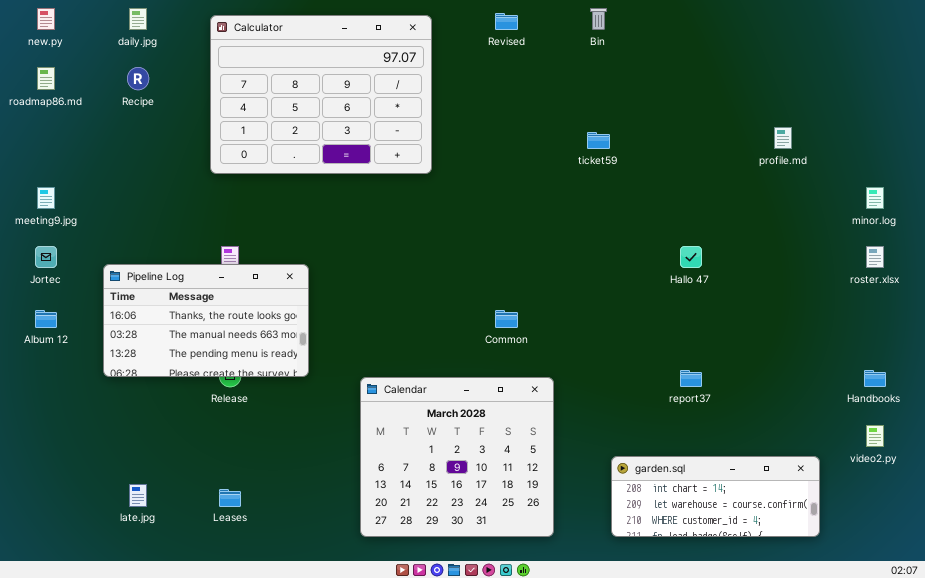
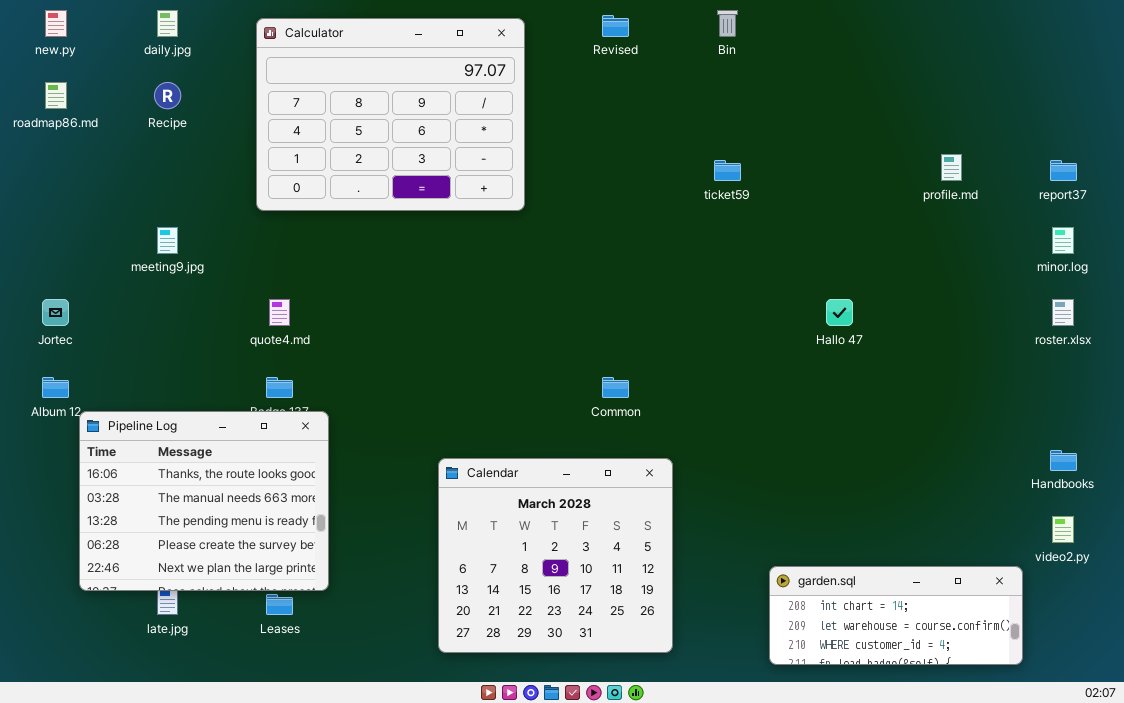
meeting9.jpg: [37,187,55,209] -> [157,227,178,254], moved
Pipeline Log: [103,264,309,377] -> [79,411,329,591], moved, resized
report37: [680,370,702,387] -> [1050,160,1077,181], moved
garden.sql: [611,456,820,537] -> [769,566,1023,665], moved

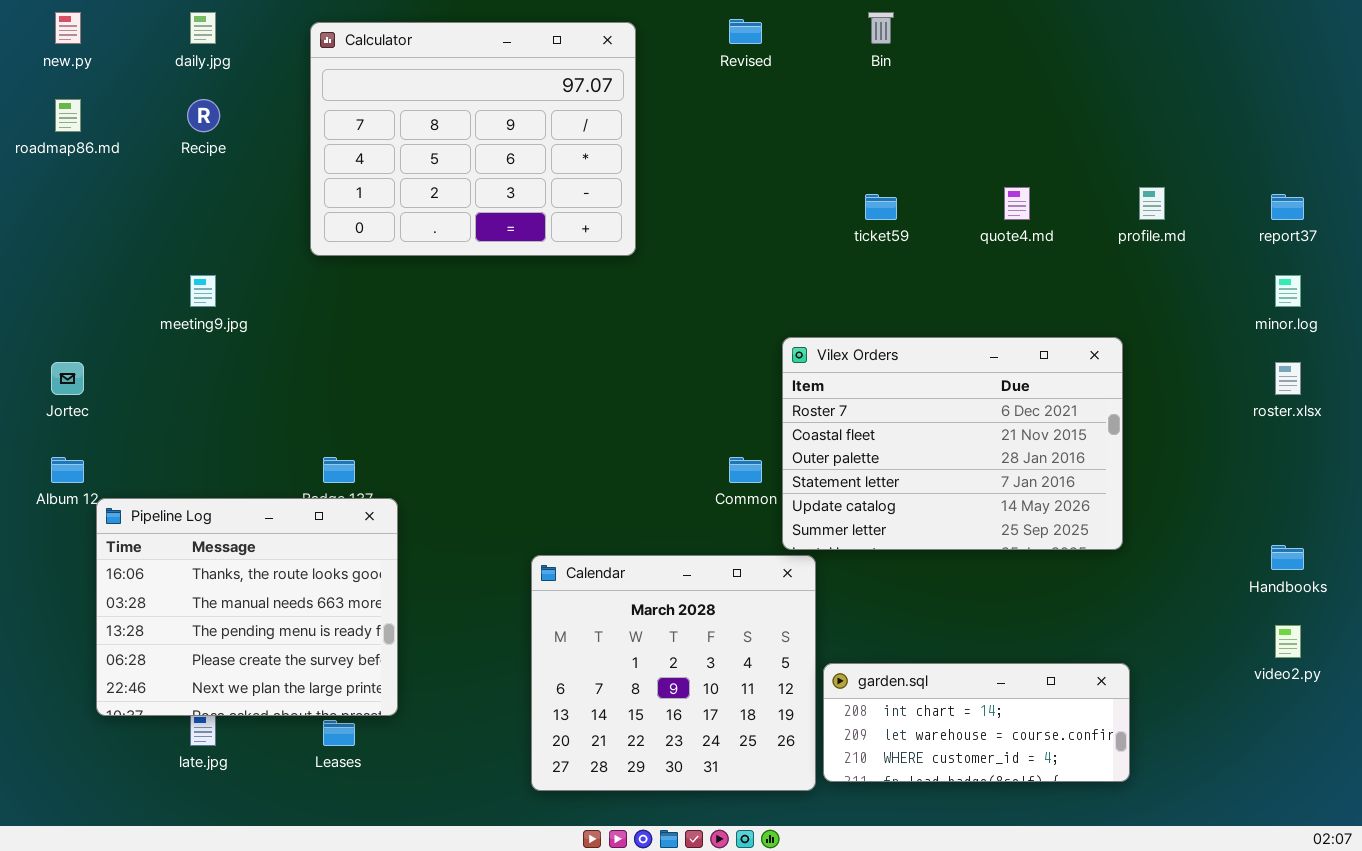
Vilex Orders: none -> [782,337,1123,550], opened
quote4.md: [269,299,290,326] -> [1004,187,1030,220], moved
garden.sql: [769,566,1023,665] -> [823,663,1130,782], moved

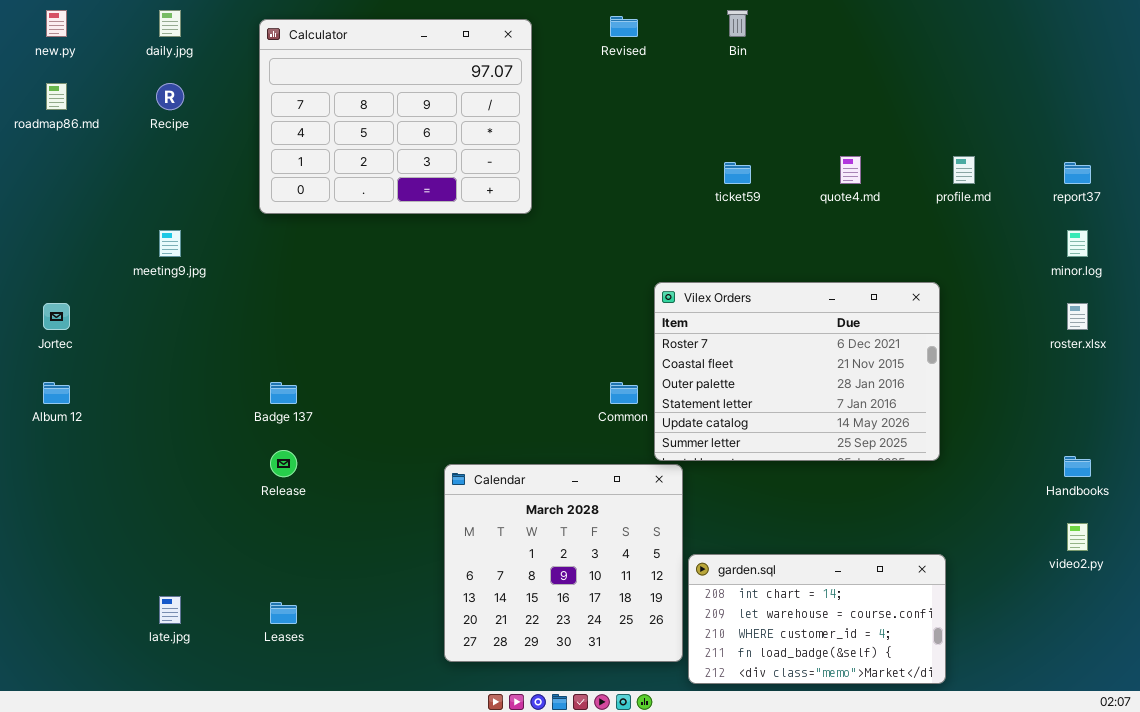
Pipeline Log: [96,498,398,716] -> none, closed
garden.sql: [823,663,1130,782] -> [688,554,946,684], resized

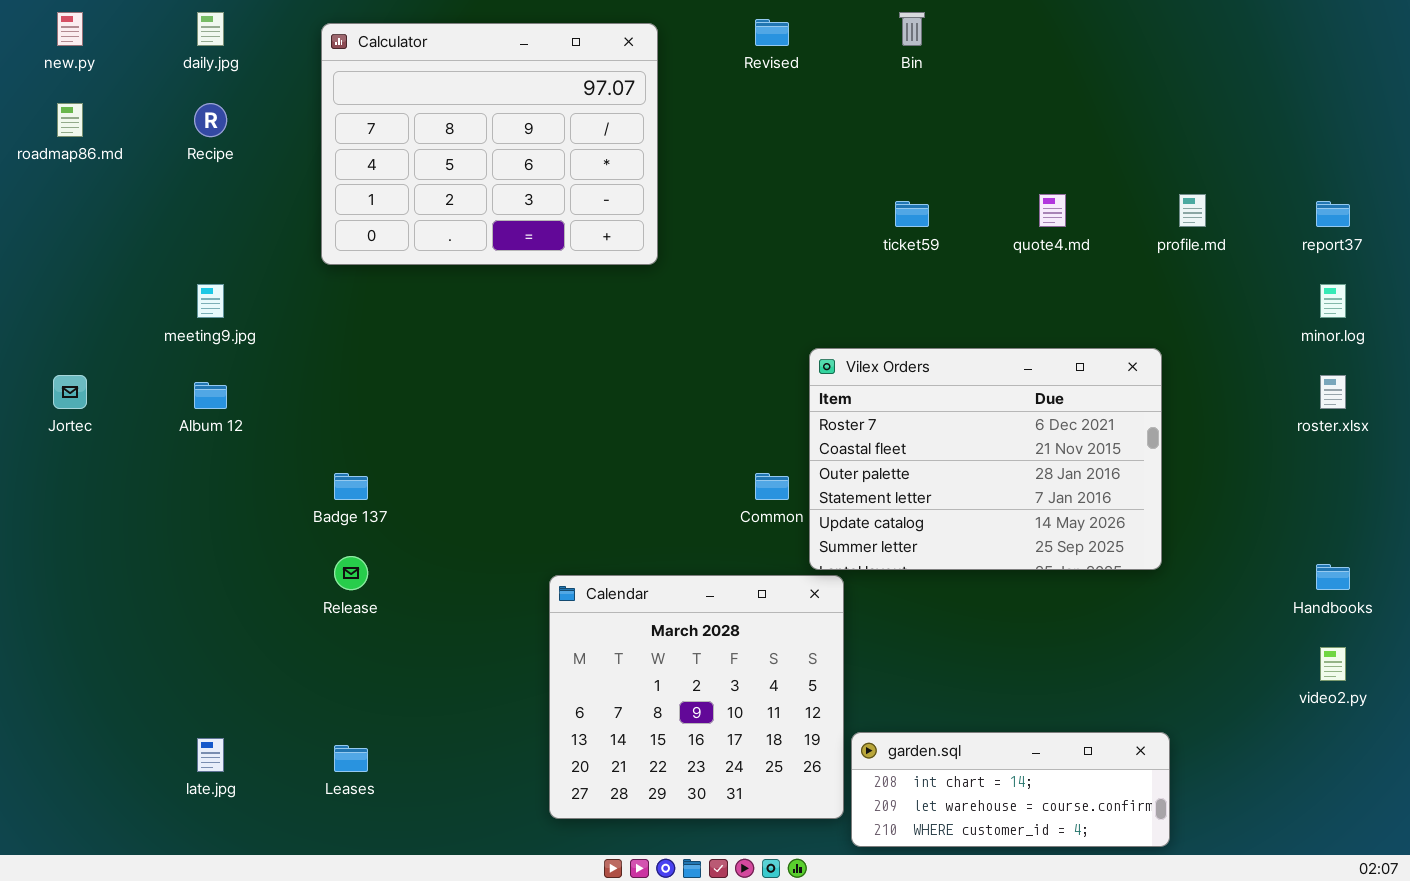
Album 12: [43,382,70,404] -> [194,382,227,409], moved
garden.sql: [688,554,946,684] -> [851,732,1170,847], resized

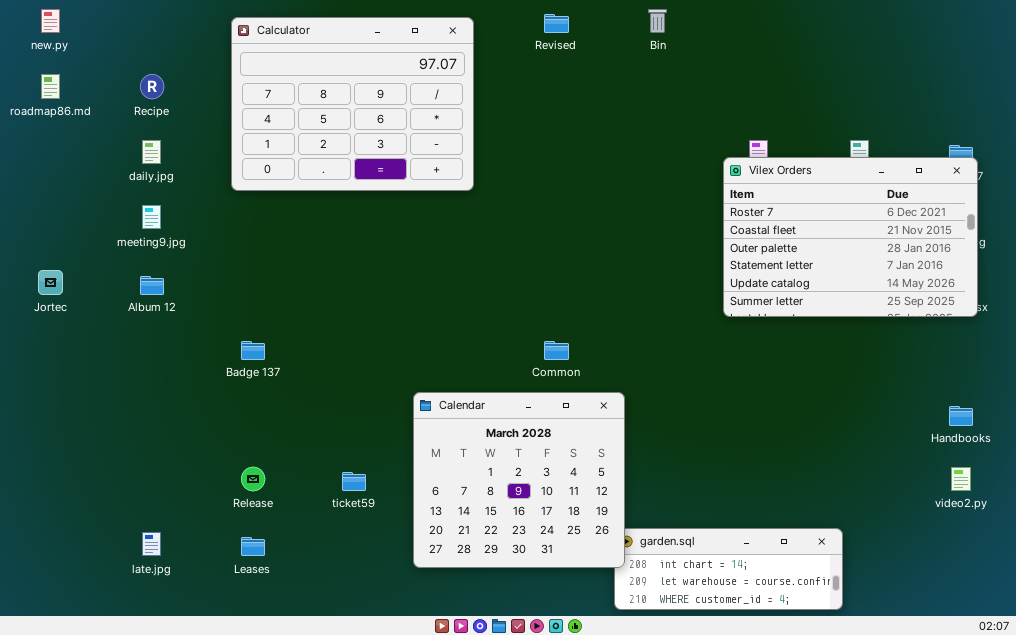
daily.jpg: [197,12,224,46] -> [142,140,161,164], moved
ticket59: [895,201,929,227] -> [342,472,366,491], moved
Vilex Orders: [809,348,1162,570] -> [723,157,978,317], moved
Release: [334,556,368,590] -> [241,467,265,491], moved
Calendar: [549,575,844,819] -> [413,392,625,568], moved

